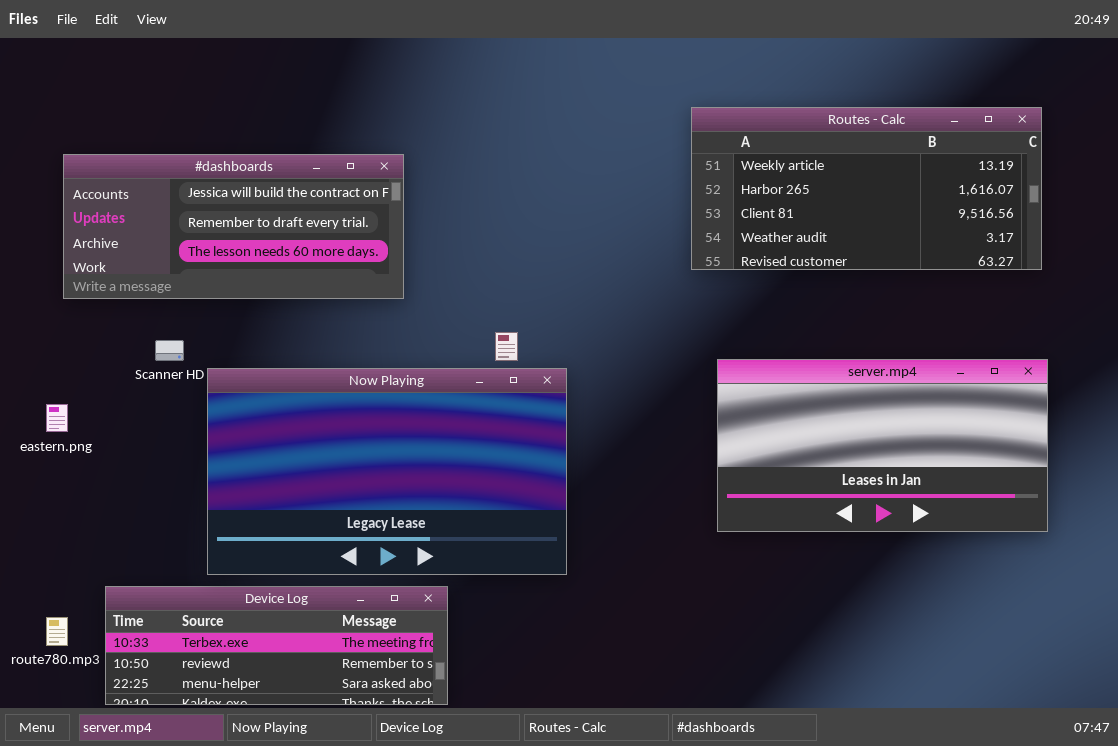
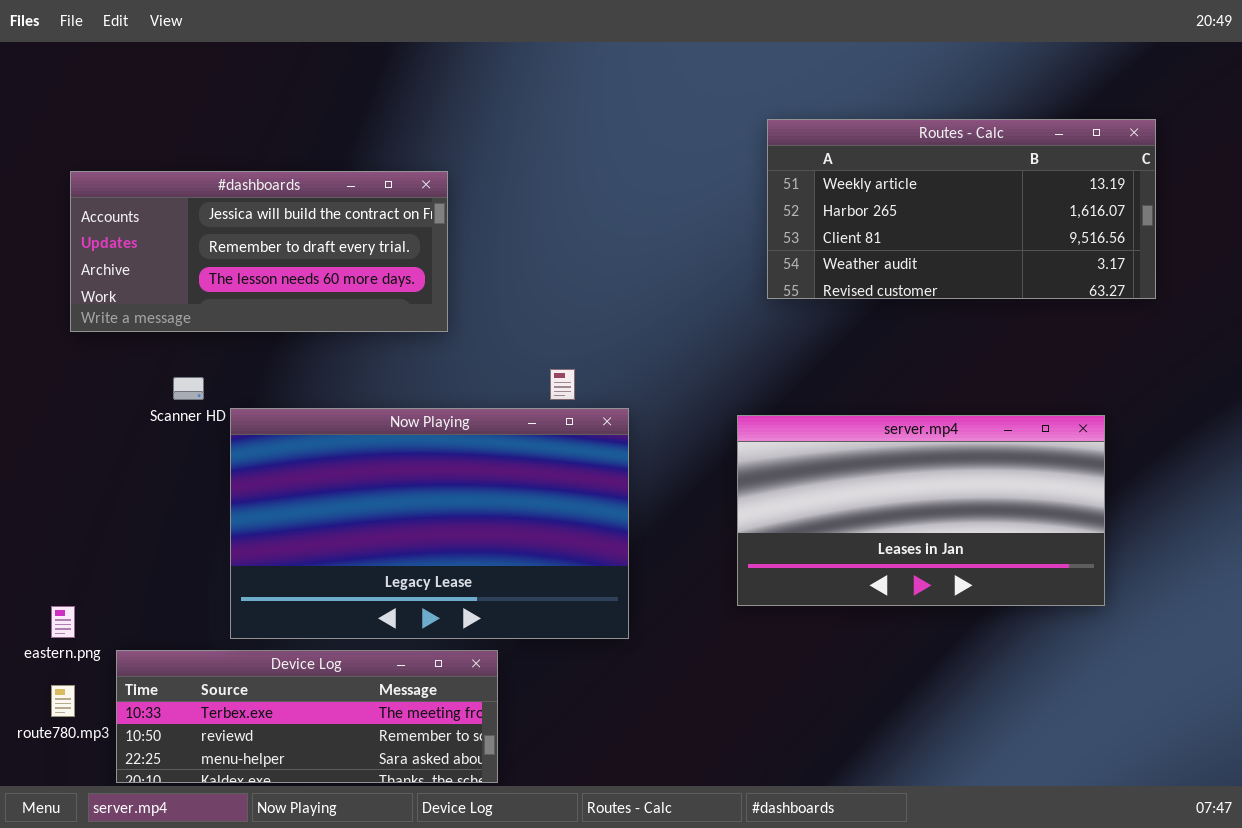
server.mp4: [717,359,1048,532] -> [737,415,1105,606], moved
eastern.png: [46,404,68,432] -> [51,606,75,638], moved

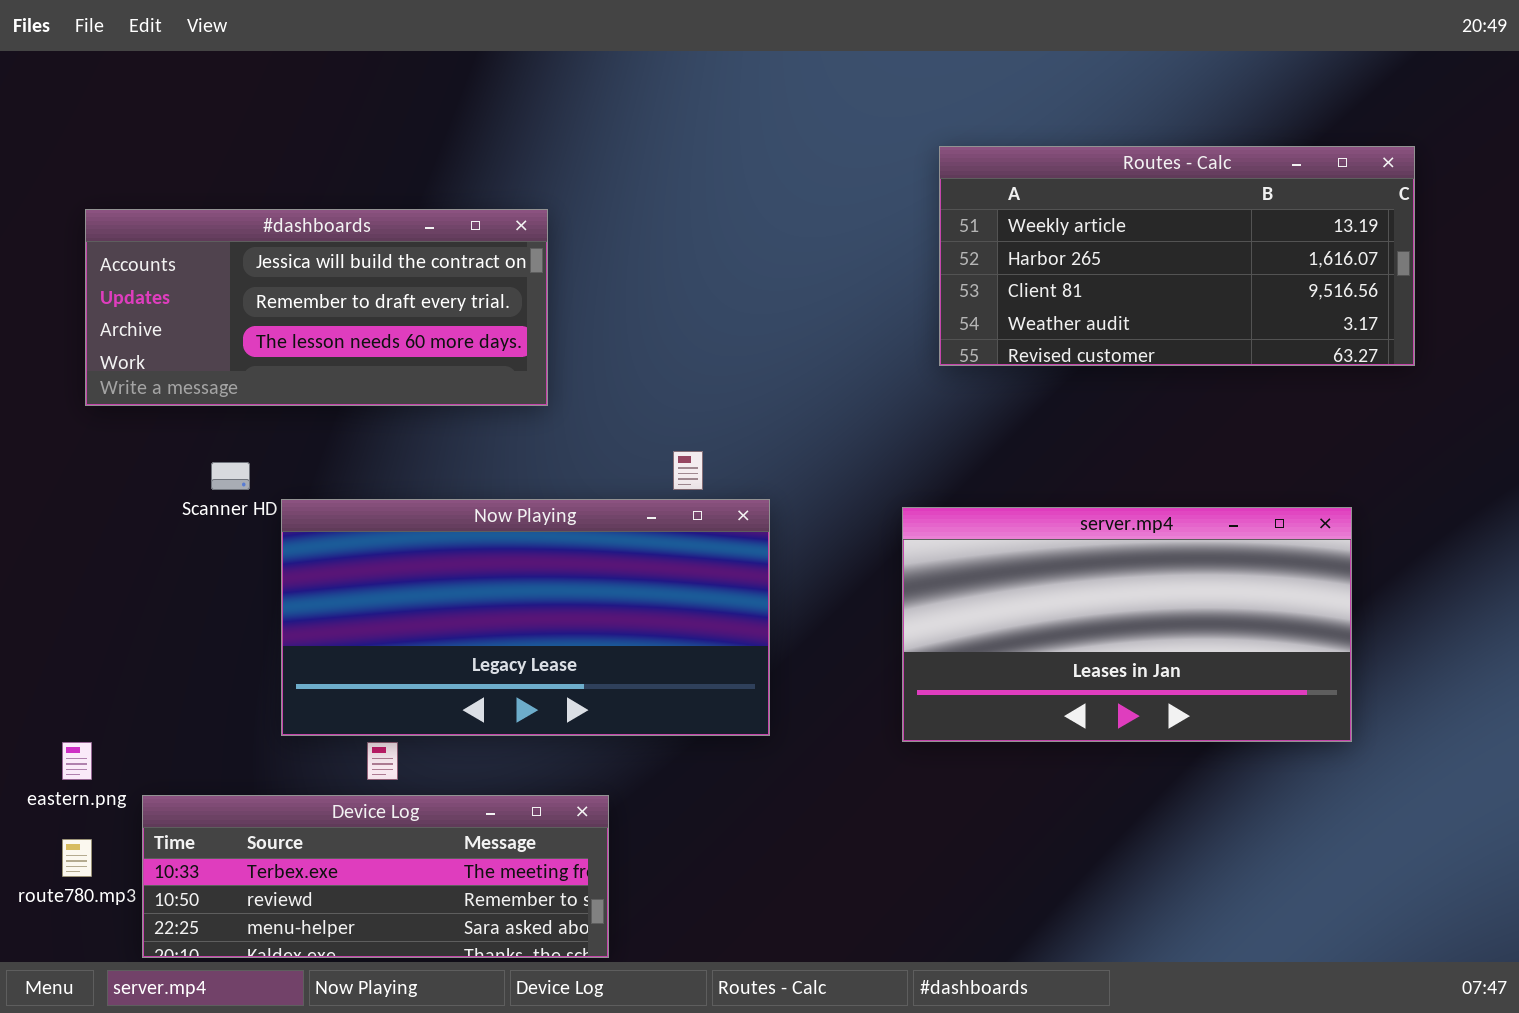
Now Playing: [230,408,629,639] -> [281,499,770,736], resized

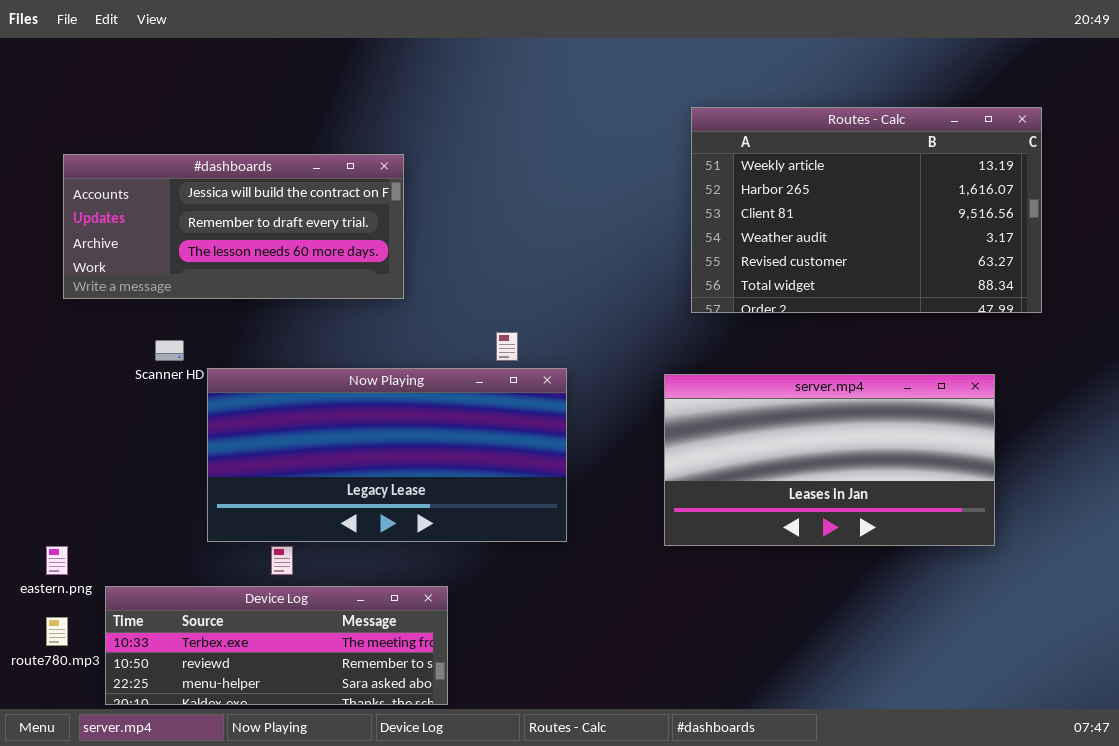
Routes - Calc: [939,146,1415,366] -> [691,107,1042,313], resized

